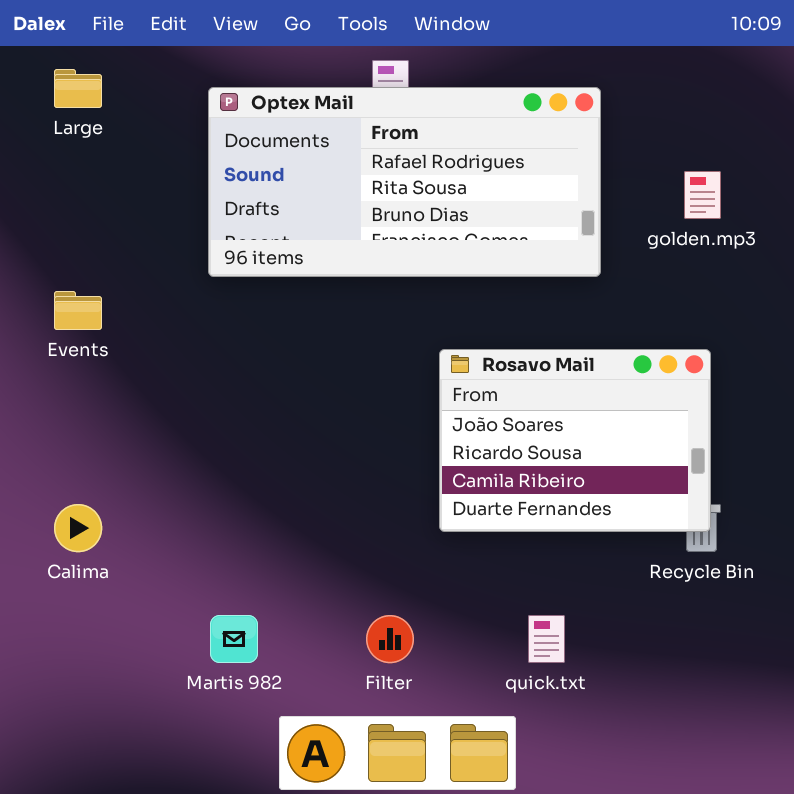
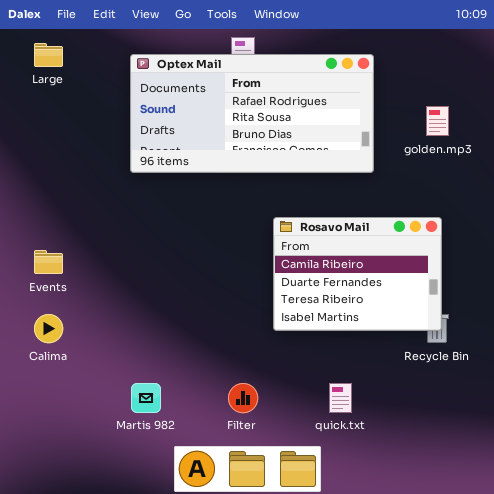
Events: [54,291,102,330] -> [34,250,63,274], moved
Rosavo Mail: [439,349,711,532] -> [273,217,442,331], scrolled down 2 rows

